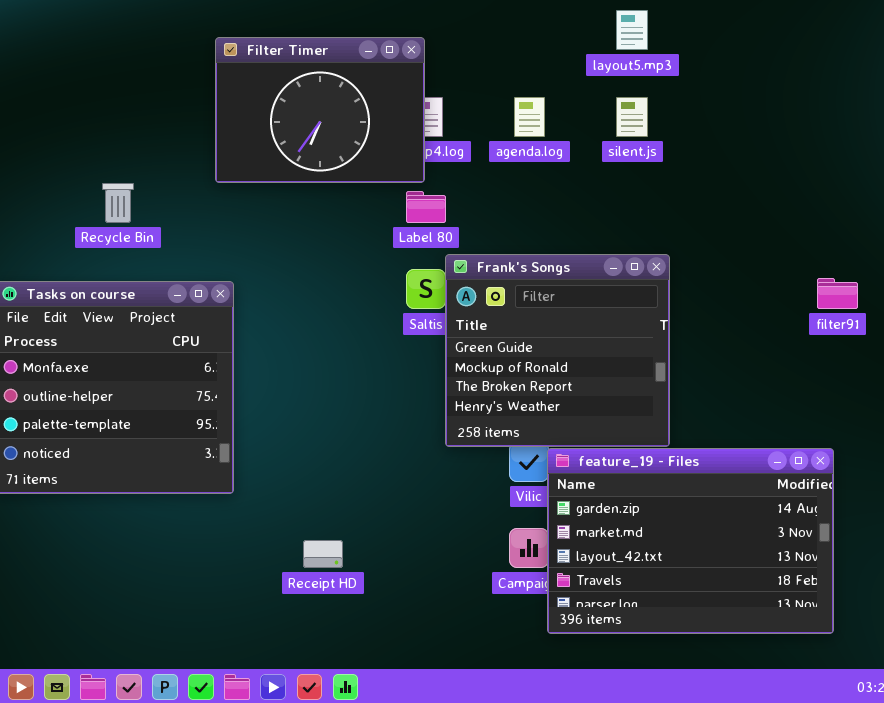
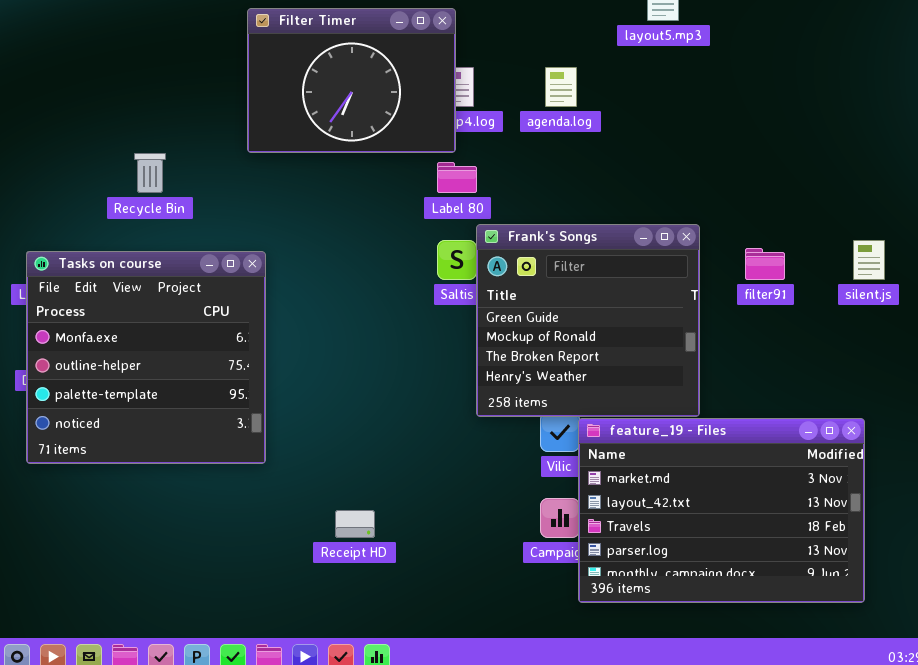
silent.js: [616,97,648,137] -> [853,240,885,280], moved
filter91: [817,278,858,309] -> [745,248,785,280], moved
feature_19 - Files: [547,448,834,634] -> [578,418,865,603], scrolled down 1 row

